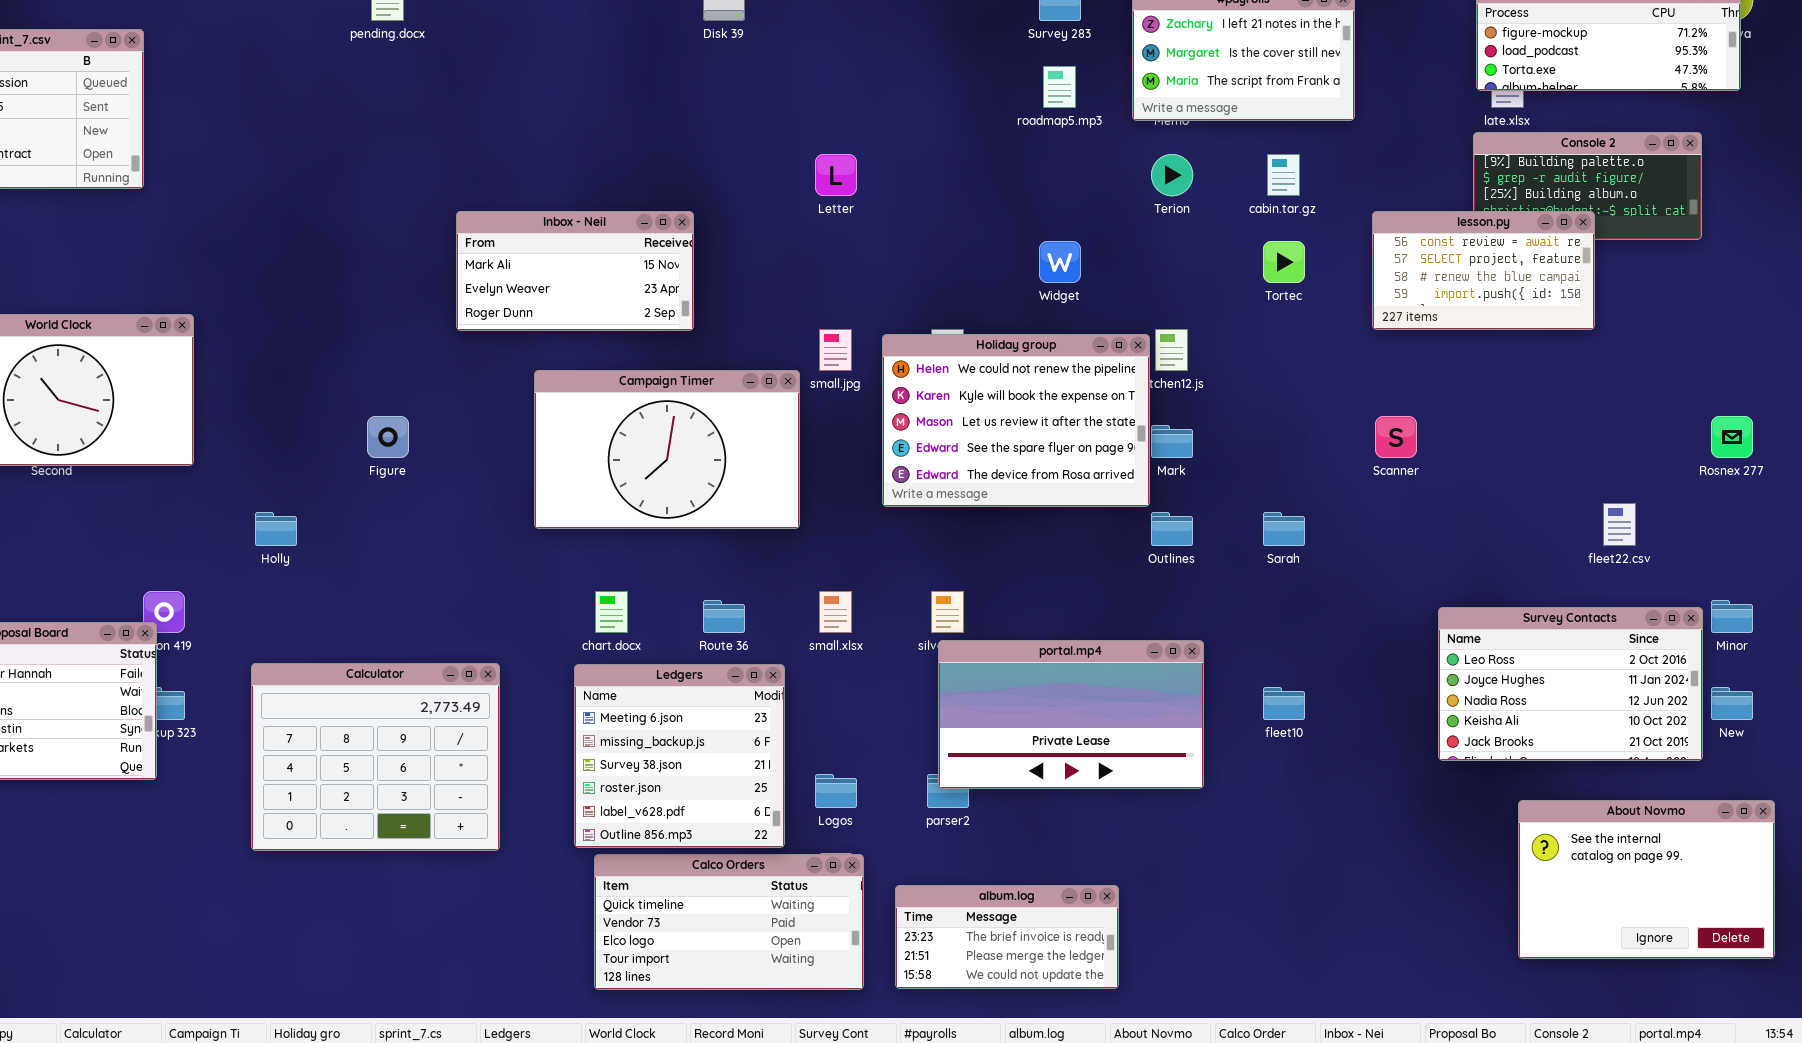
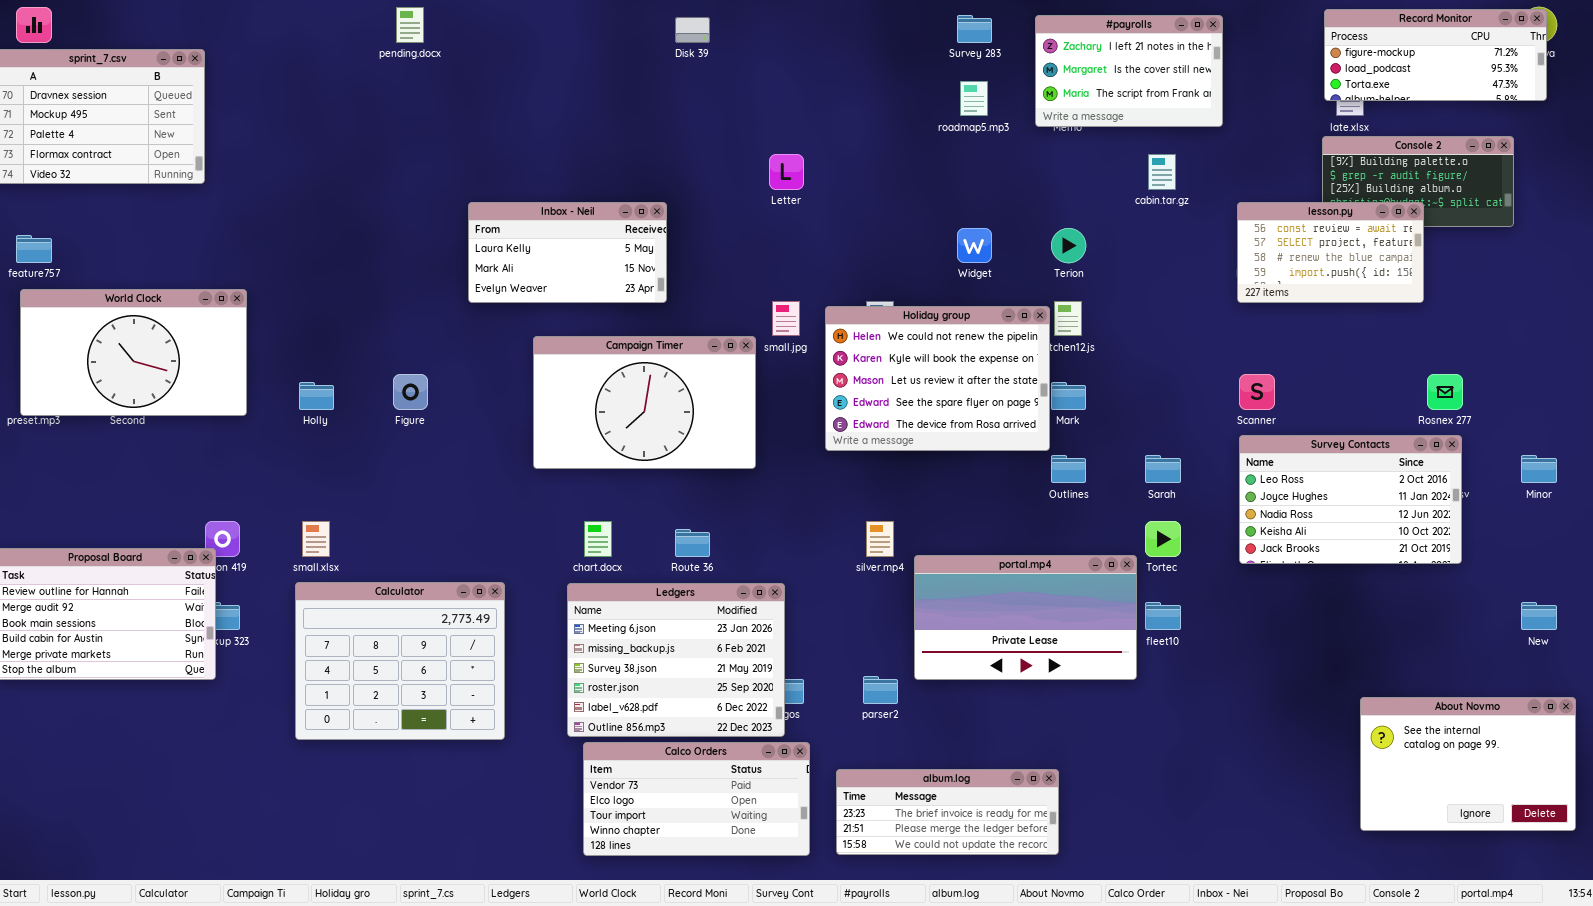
Terion: [1151,154,1193,196] -> [1051,228,1086,263], moved
Inbox - Neil: [456,211,694,331] -> [468,202,667,303], scrolled up 1 row
Tortec: [1263,241,1305,283] -> [1145,521,1181,557], moved
Rosnex 277: [1711,416,1753,458] -> [1427,374,1463,410], moved
Holly: [255,512,297,546] -> [299,382,334,410], moved
small.xlsx: [819,591,852,633] -> [302,521,330,557], moved
Minor: [1711,600,1753,633] -> [1521,455,1557,483], moved
Survey Contacts: [1438,607,1703,761] -> [1239,435,1462,564], moved
portal.mp4: [938,640,1204,789] -> [914,555,1137,680], moved
Ledgers: [574,664,785,848] -> [567,583,785,737], resized
Calco Orders: [594,854,864,990] -> [583,742,810,856], scrolled down 1 row
album.log: [895,885,1119,989] -> [836,769,1059,855], resized

